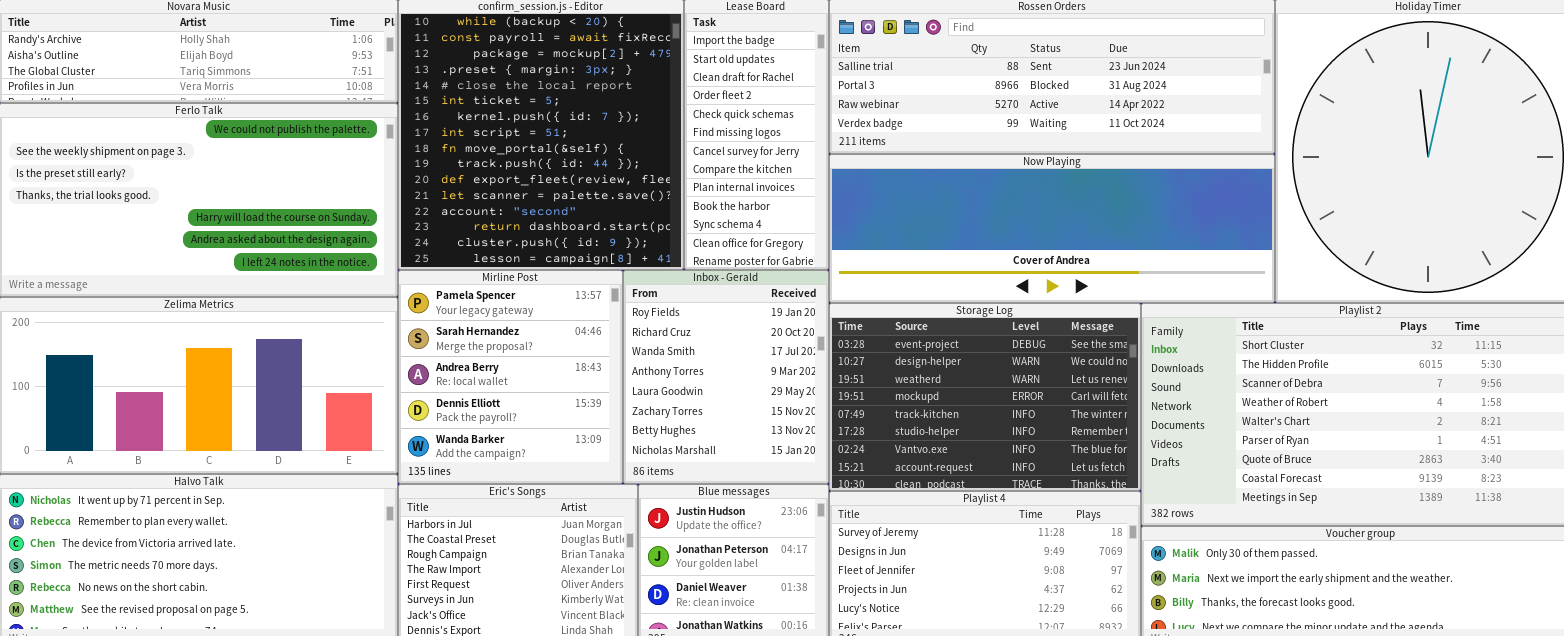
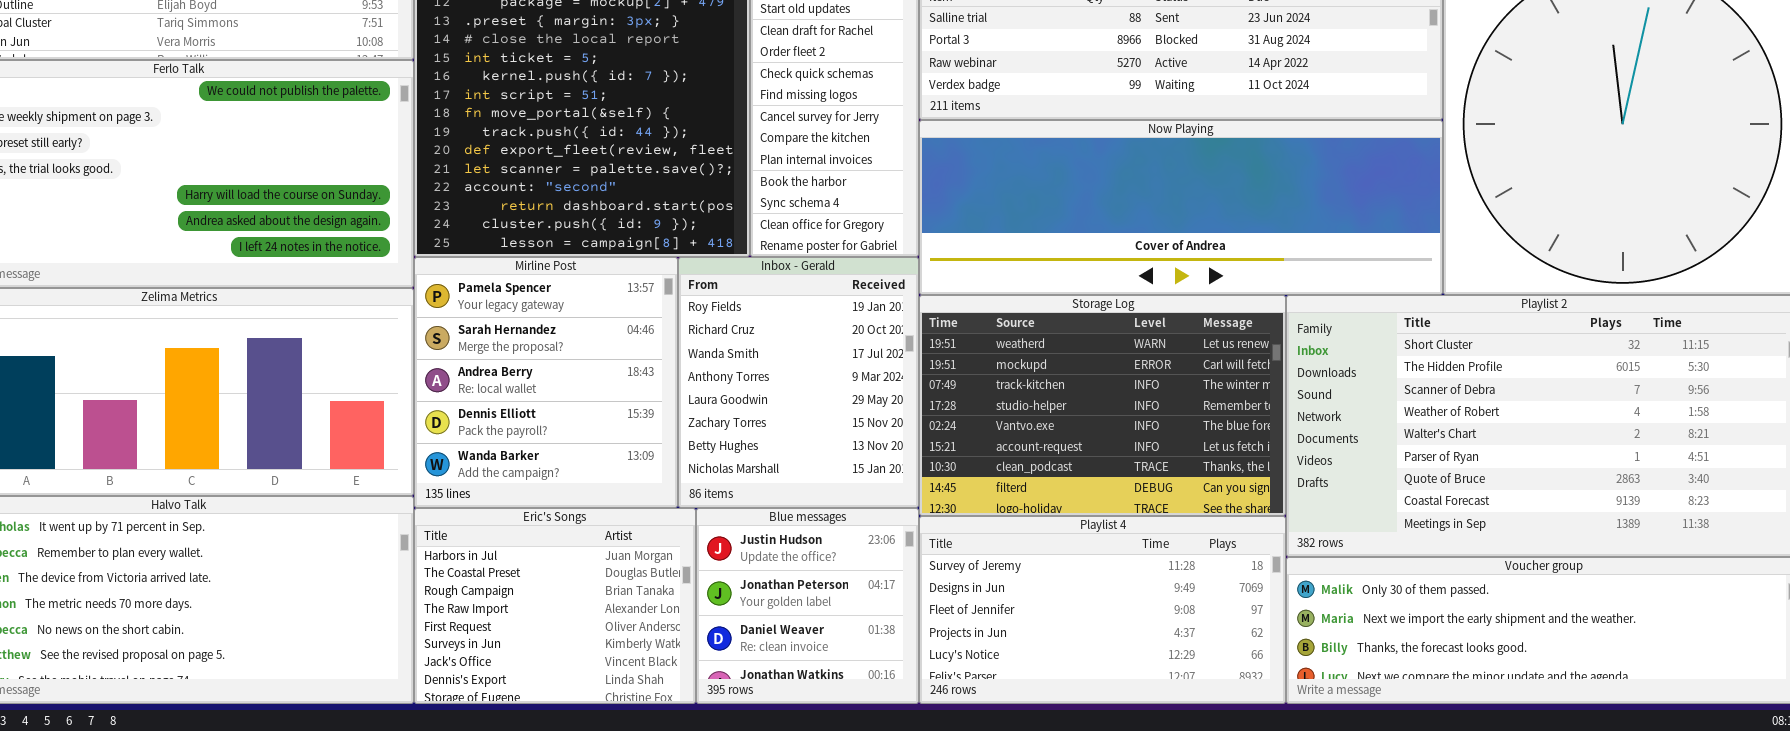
Storage Log: [829,303,1141,491] -> [919,295,1286,516], scrolled down 2 rows

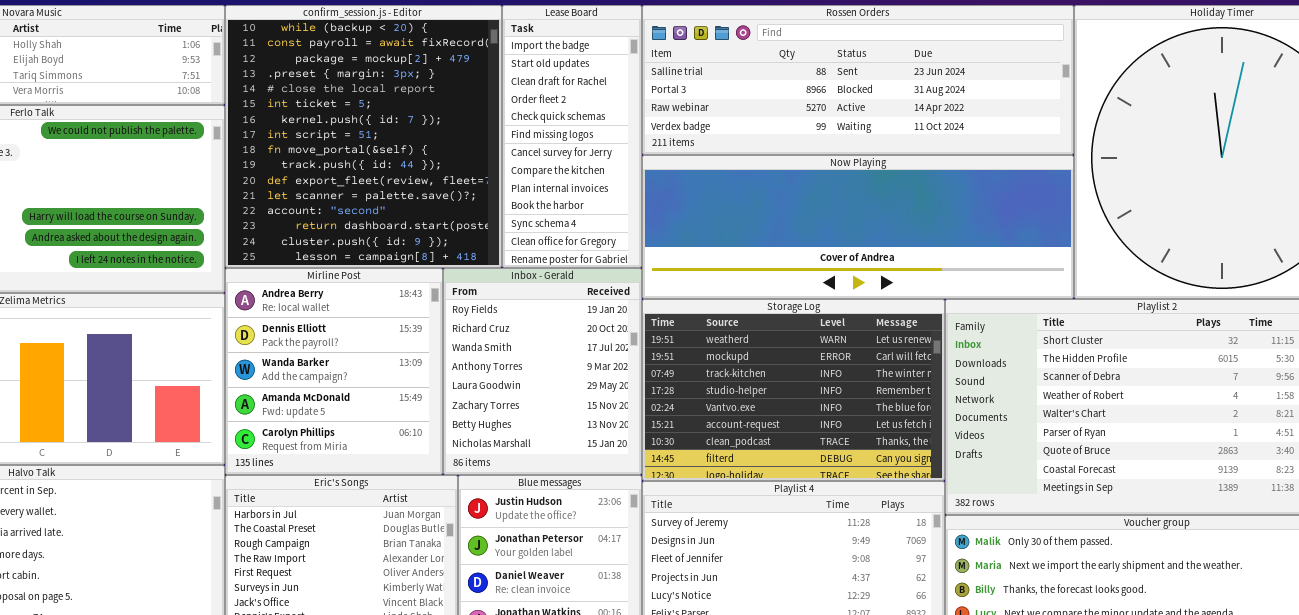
Mirline Post: [414,257,678,508] -> [225,268,443,475], scrolled down 2 rows

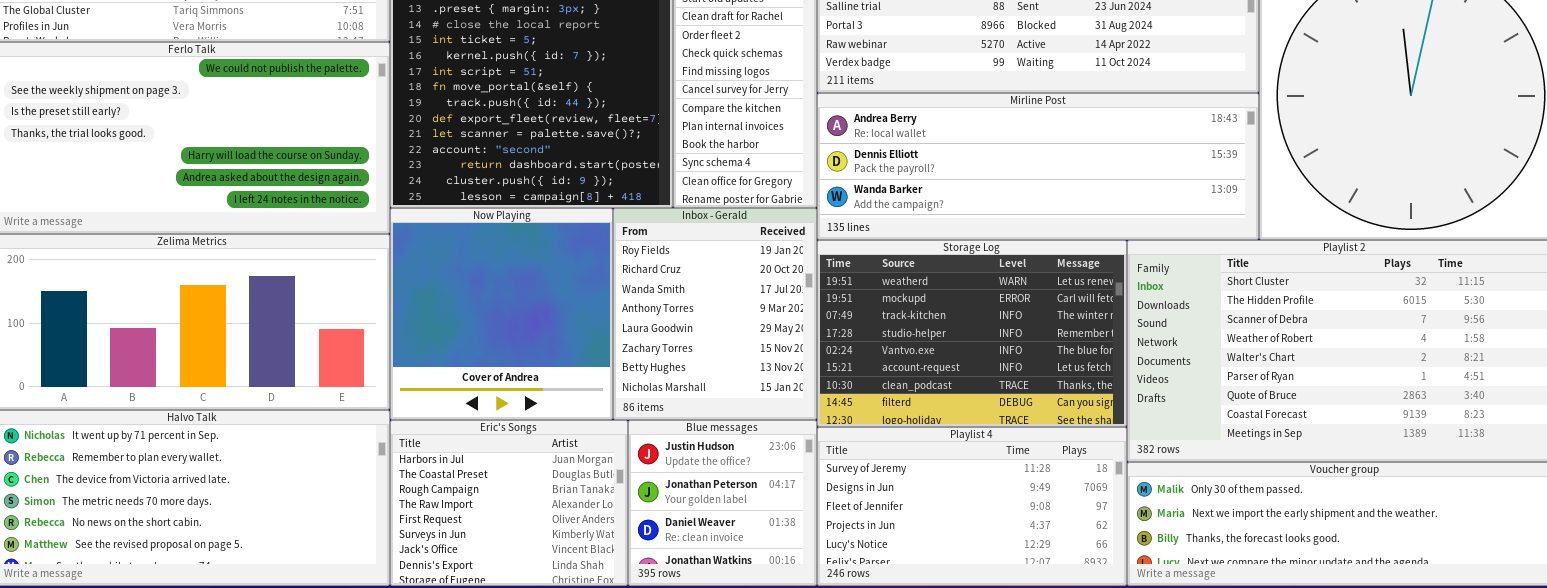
Now Playing: [642,155,1074,299] -> [390,208,613,420], moved, resized
Mirline Post: [225,268,443,475] -> [817,93,1259,240], moved, resized

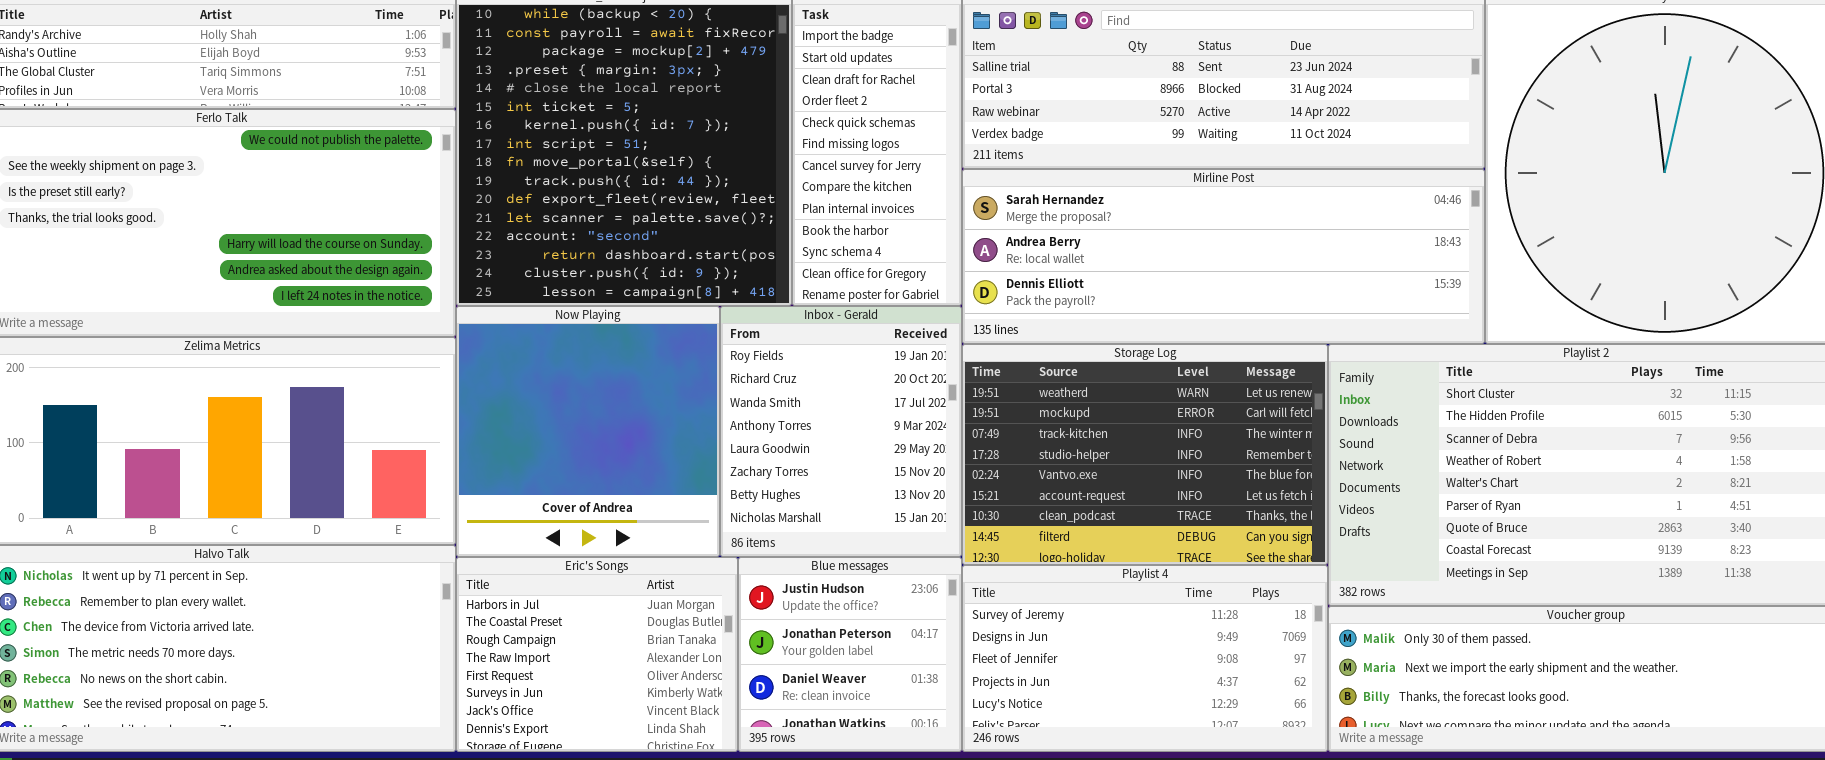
Mirline Post: [817,93,1259,240] -> [962,169,1485,344], scrolled up 1 row

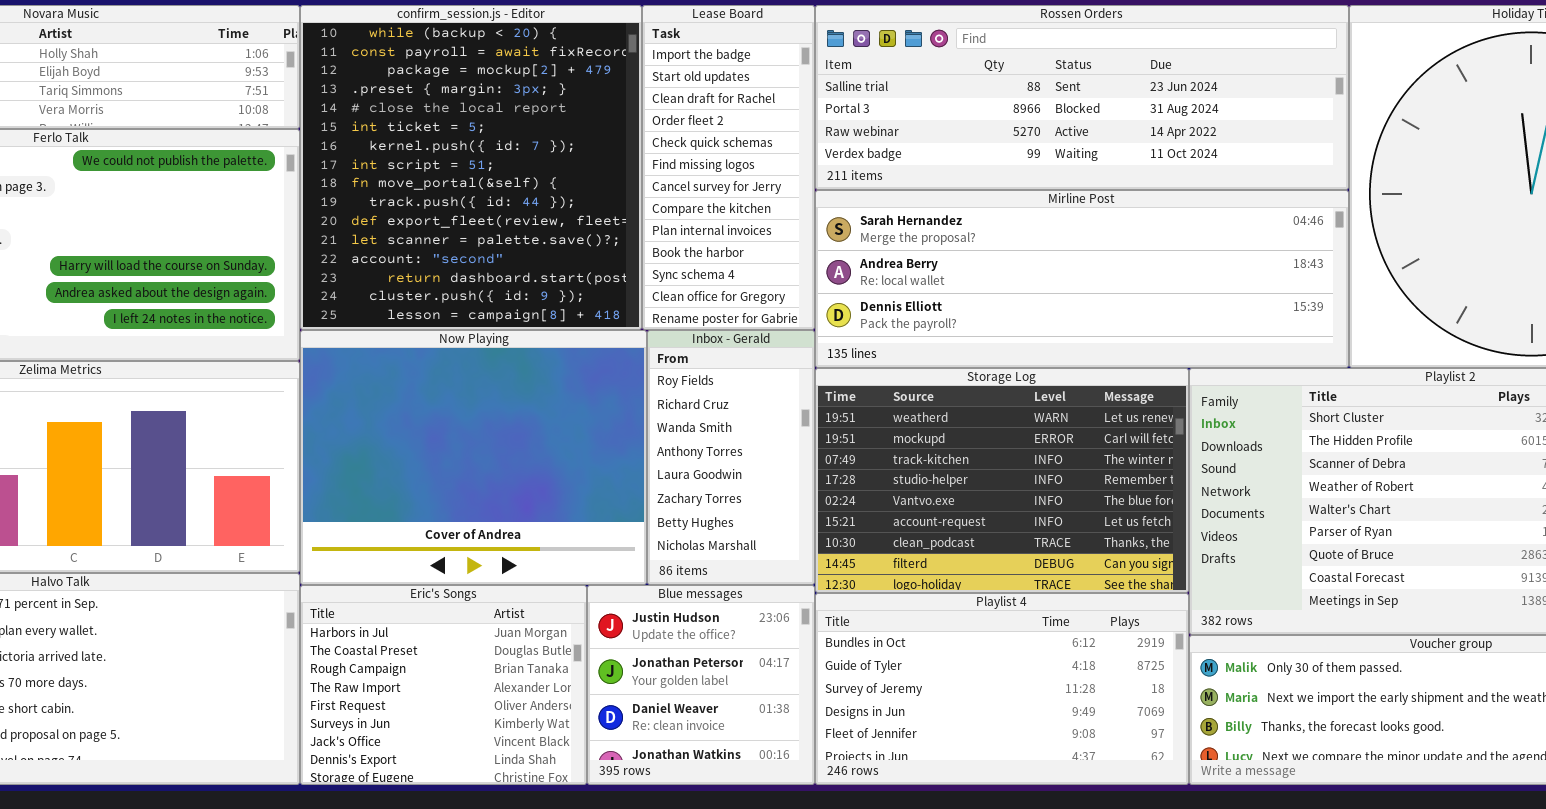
Now Playing: [456,306,720,557] -> [300,330,647,585], resized
Inbox - Gerald: [720,306,962,557] -> [647,330,815,585], resized
Playlist 4: [962,565,1328,752] -> [815,593,1189,785], scrolled up 2 rows

